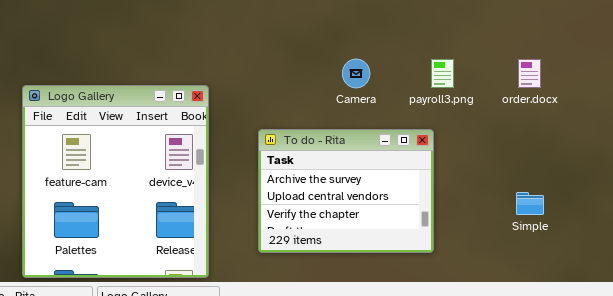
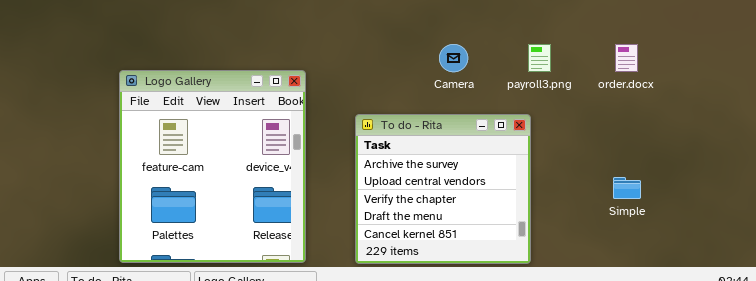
To do - Rita: [258,129,434,253] -> [355,114,531,264], resized

